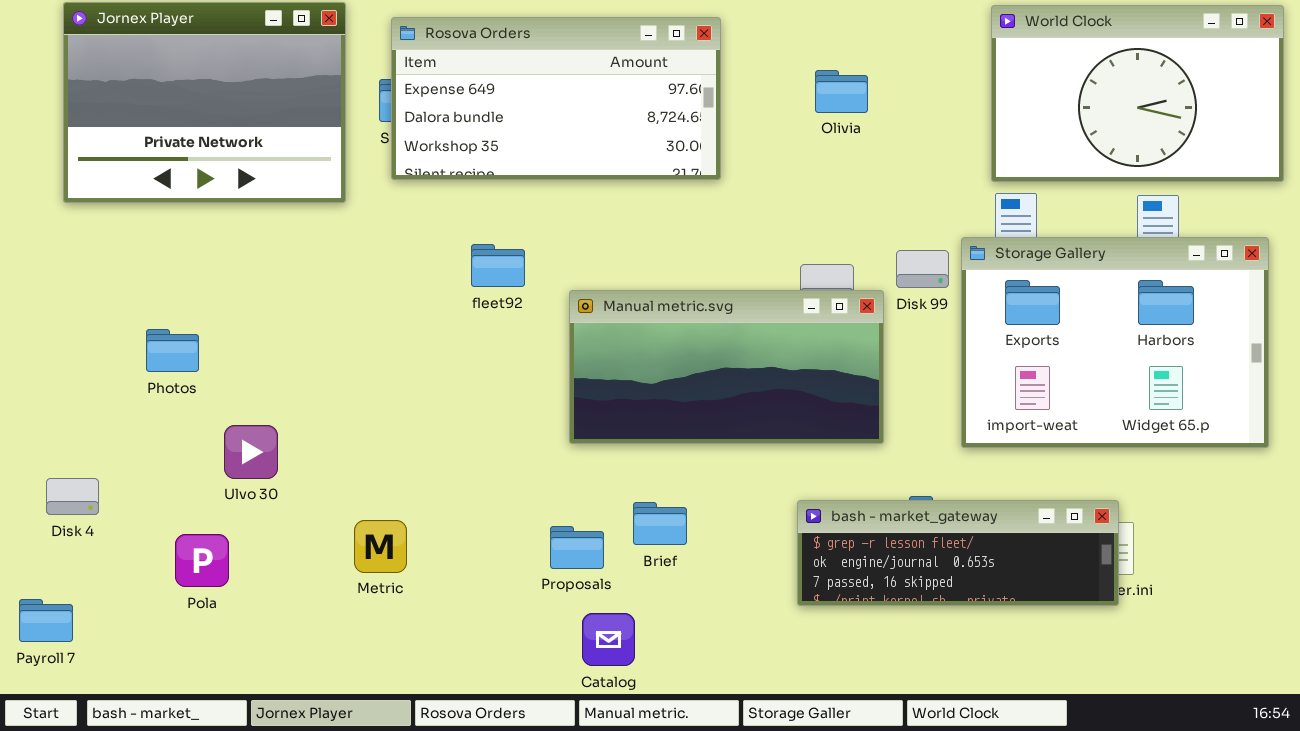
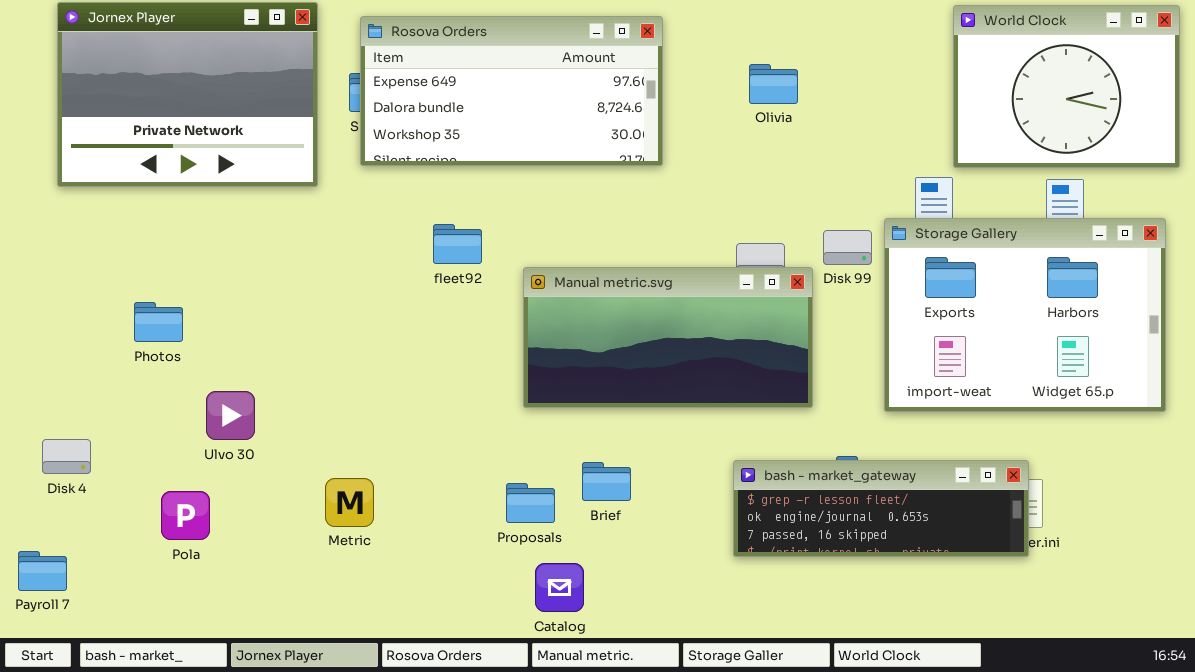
World Clock: [991,5,1284,182] -> [953,5,1180,168], resized

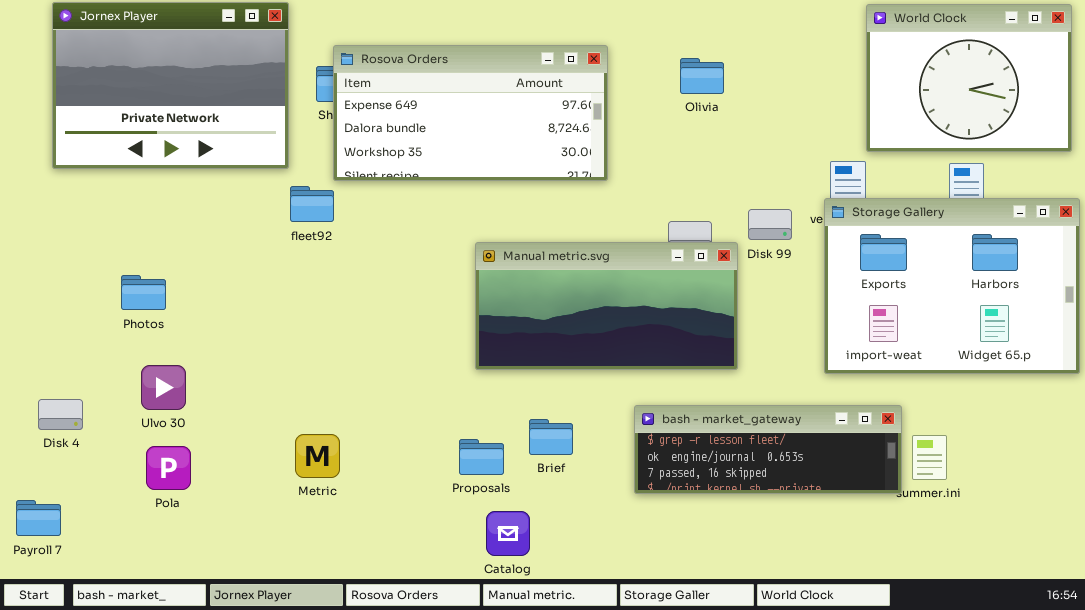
Rosova Orders: [360,16,663,166] -> [333,45,608,181], moved
Storage Gallery: [884,218,1166,412] -> [824,198,1080,374], moved
fleet92: [433,224,482,264] -> [290,186,334,222], moved
Ulvo 30: [206,391,255,440] -> [141,365,186,410], moved
bash - market_gateway: [733,460,1029,557] -> [634,405,902,494], moved

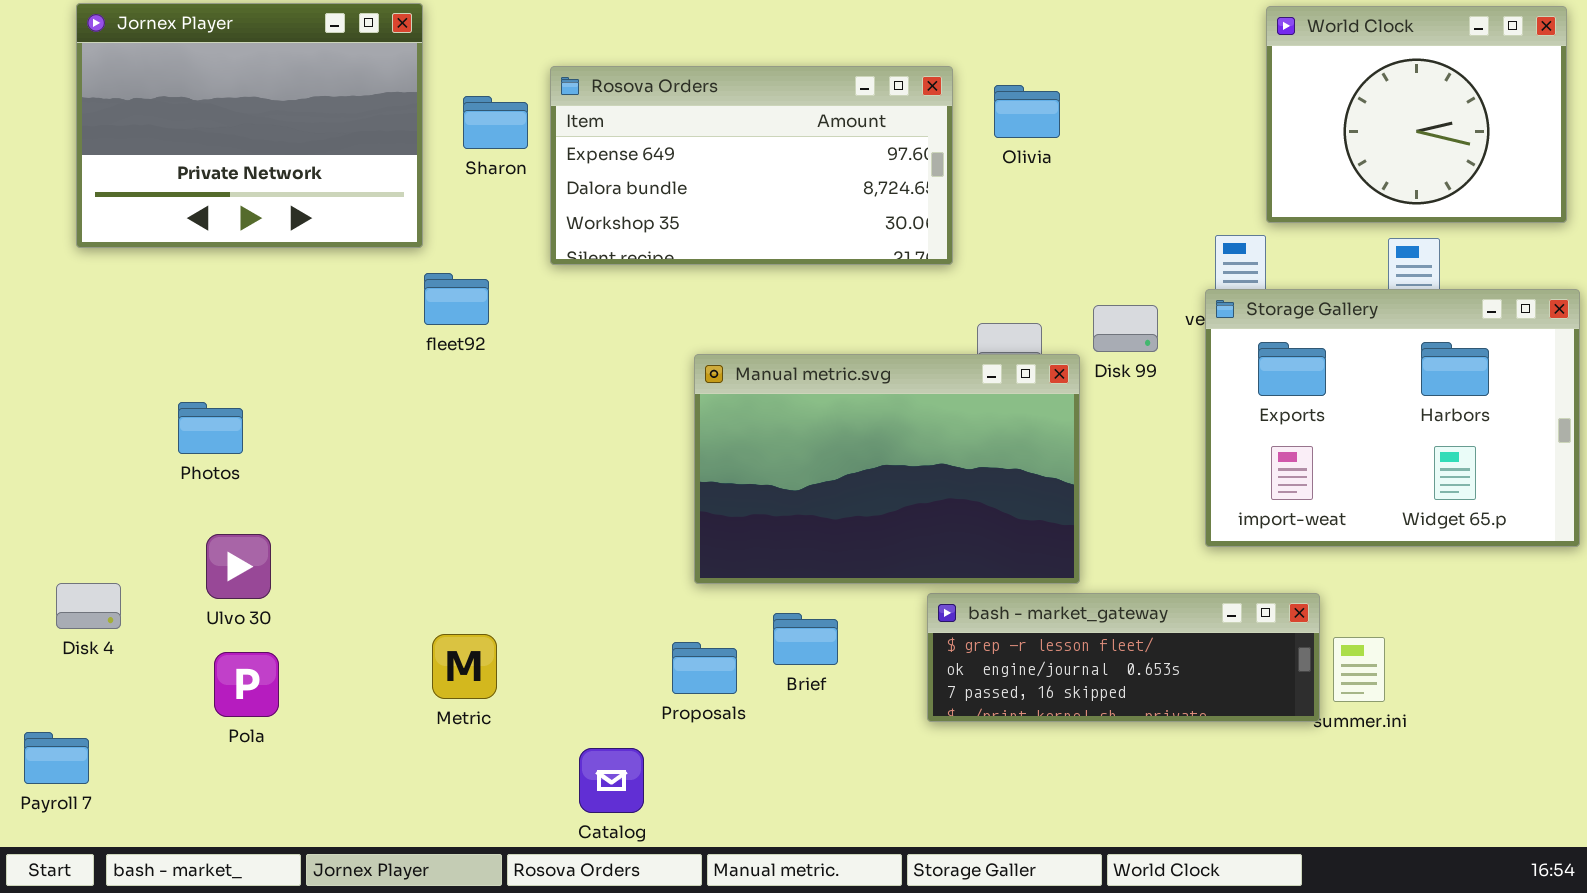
Rosova Orders: [333,45,608,181] -> [550,66,953,265], moved
Manual metric.svg: [475,242,738,370] -> [694,354,1080,584], resized
Catalog: [486,511,530,556] -> [579,748,644,813], moved

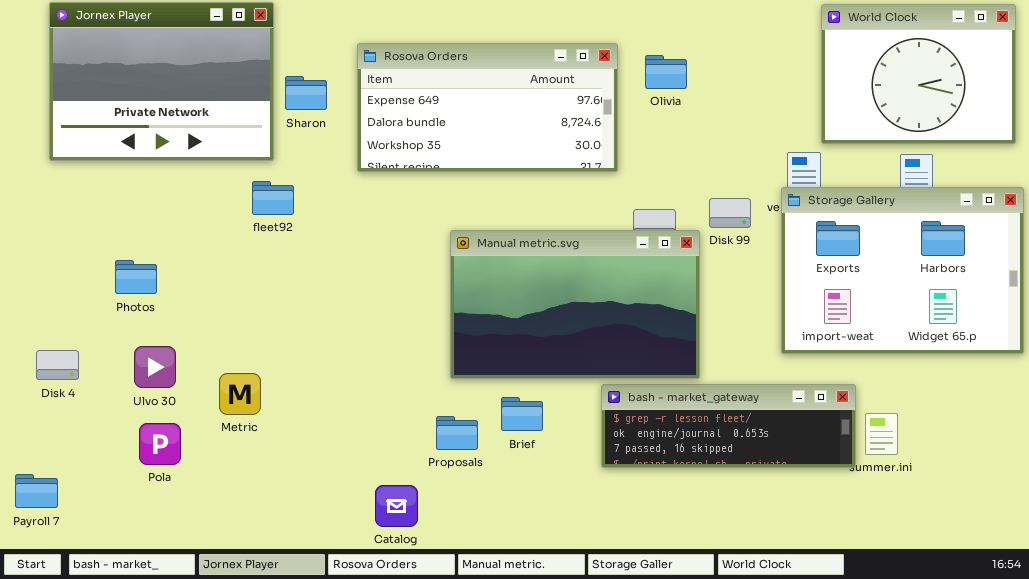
Sharon: [463,96,528,149] -> [285,76,327,110], moved
fleet92: [424,273,489,325] -> [252,181,294,215], moved
Disk 4: [56,583,121,629] -> [36,350,79,380], moved
Metric: [432,634,497,699] -> [219,373,261,415], moved

